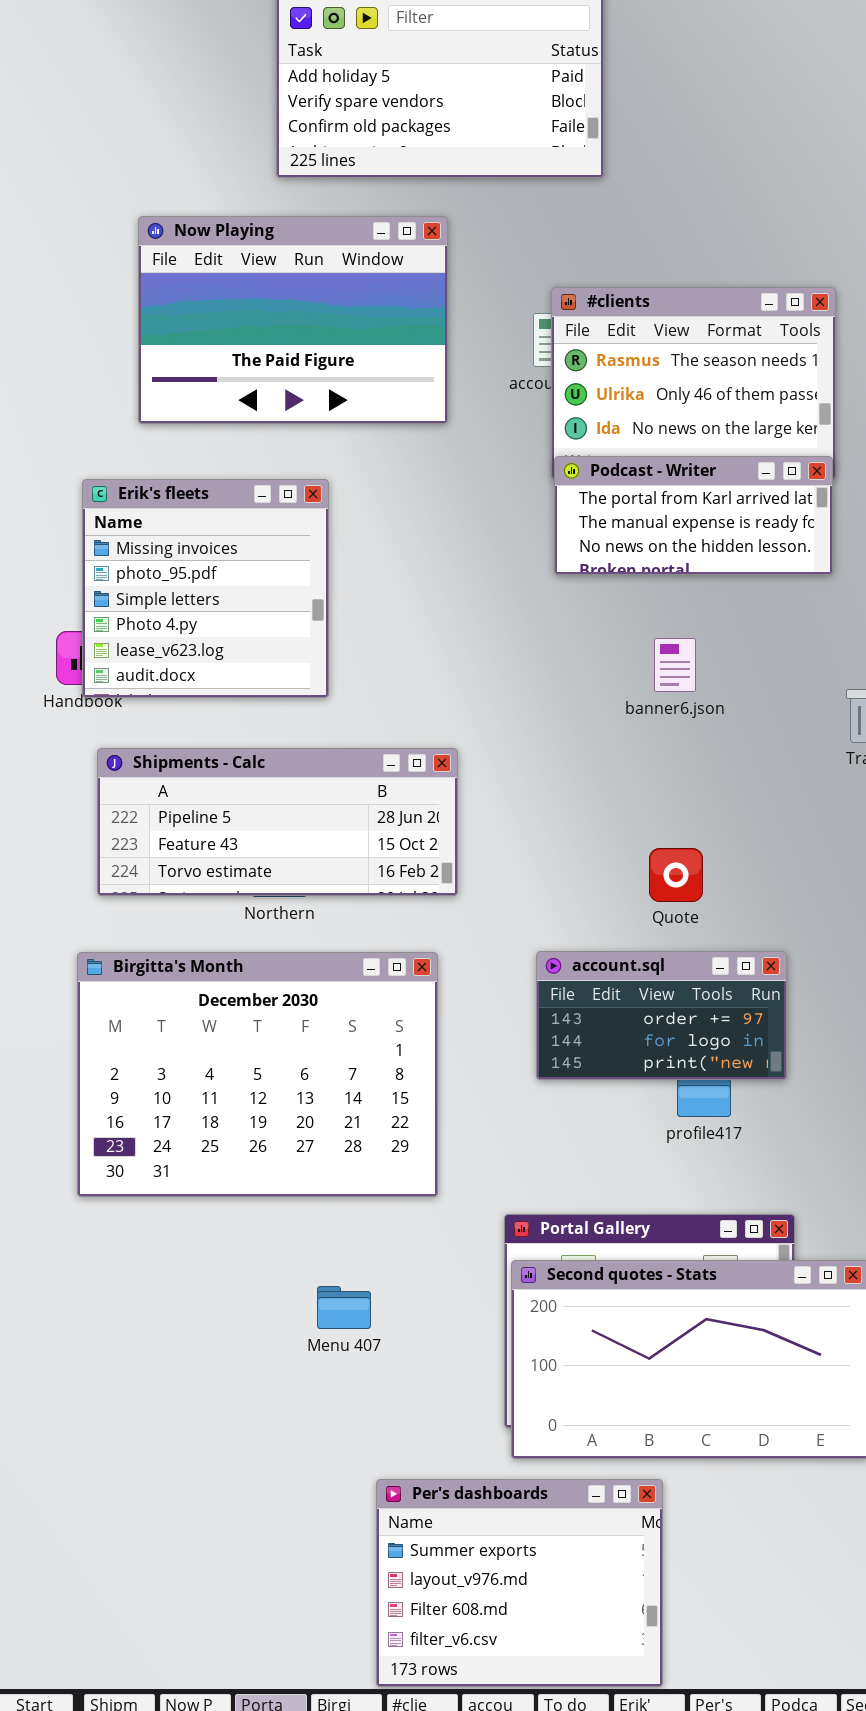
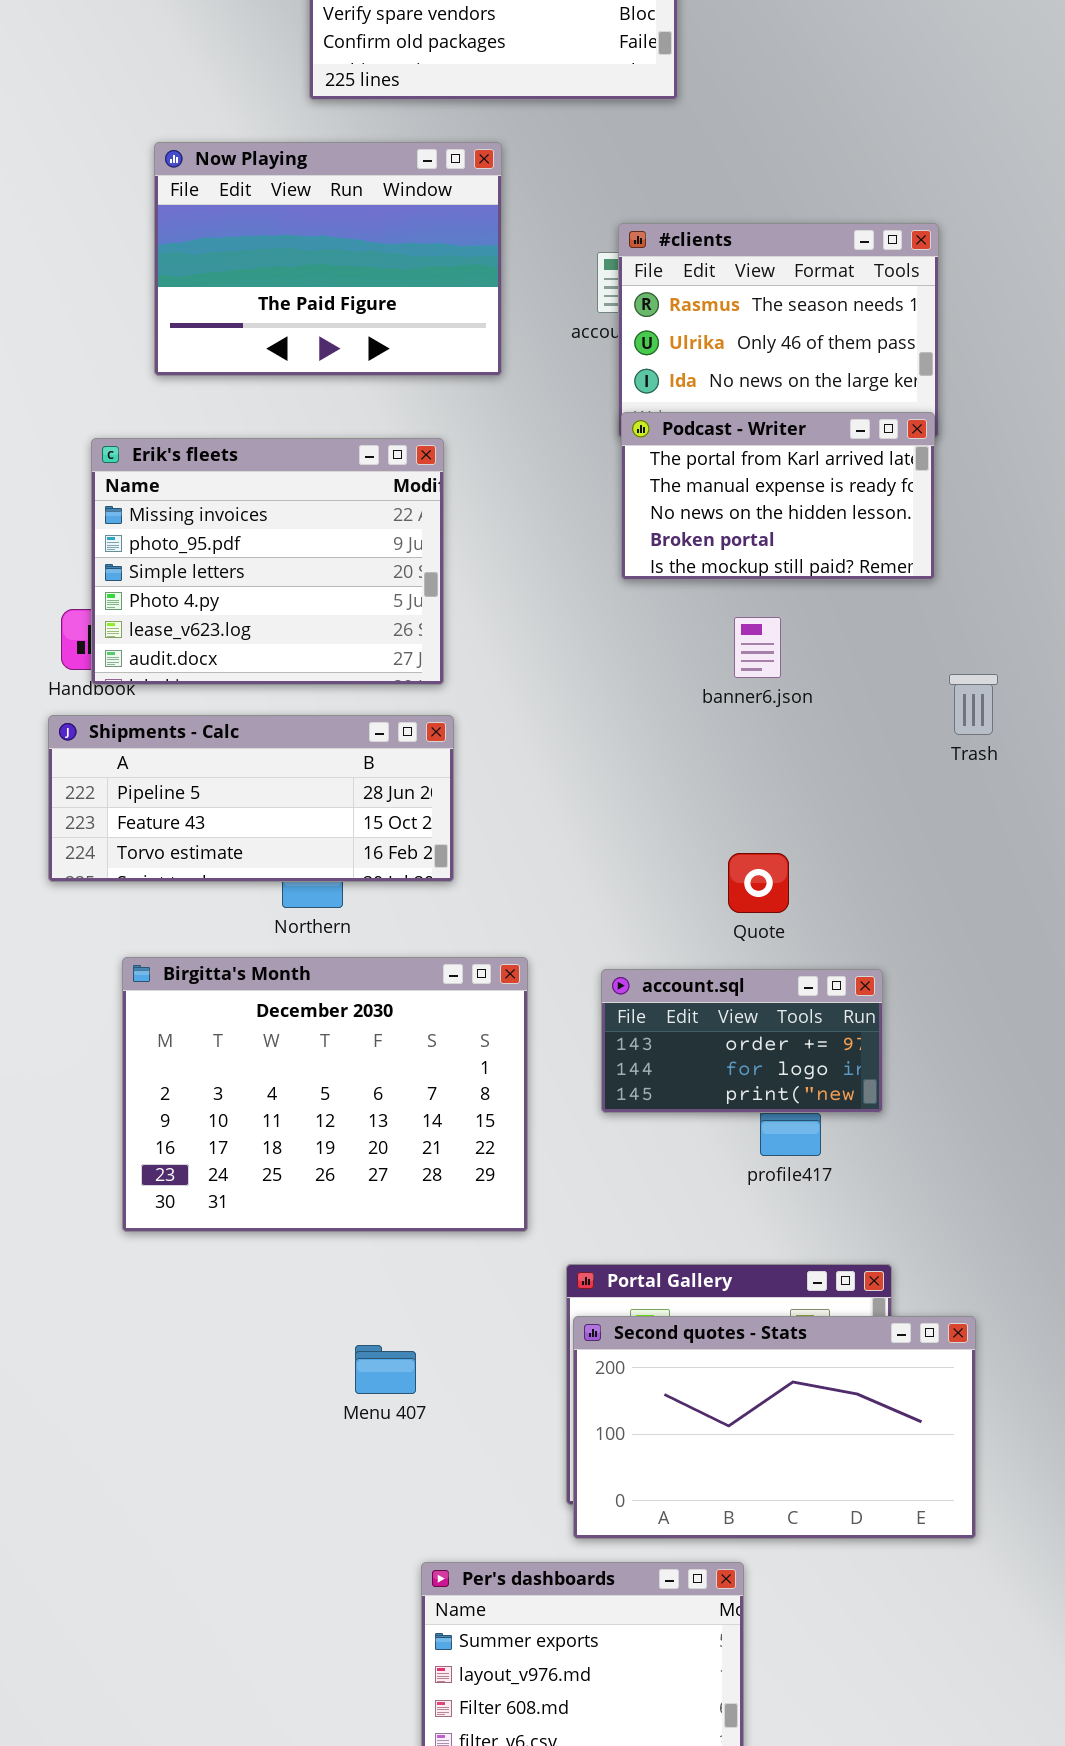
Podcast - Writer: [554,456,833,575] -> [621,412,935,580], resized
Erik's fleets: [82,479,329,698] -> [91,438,444,685], resized
Shipments - Calc: [97,748,458,896] -> [48,715,454,882], moved
Birgitta's Month: [77,952,438,1197] -> [122,957,528,1232], moved

